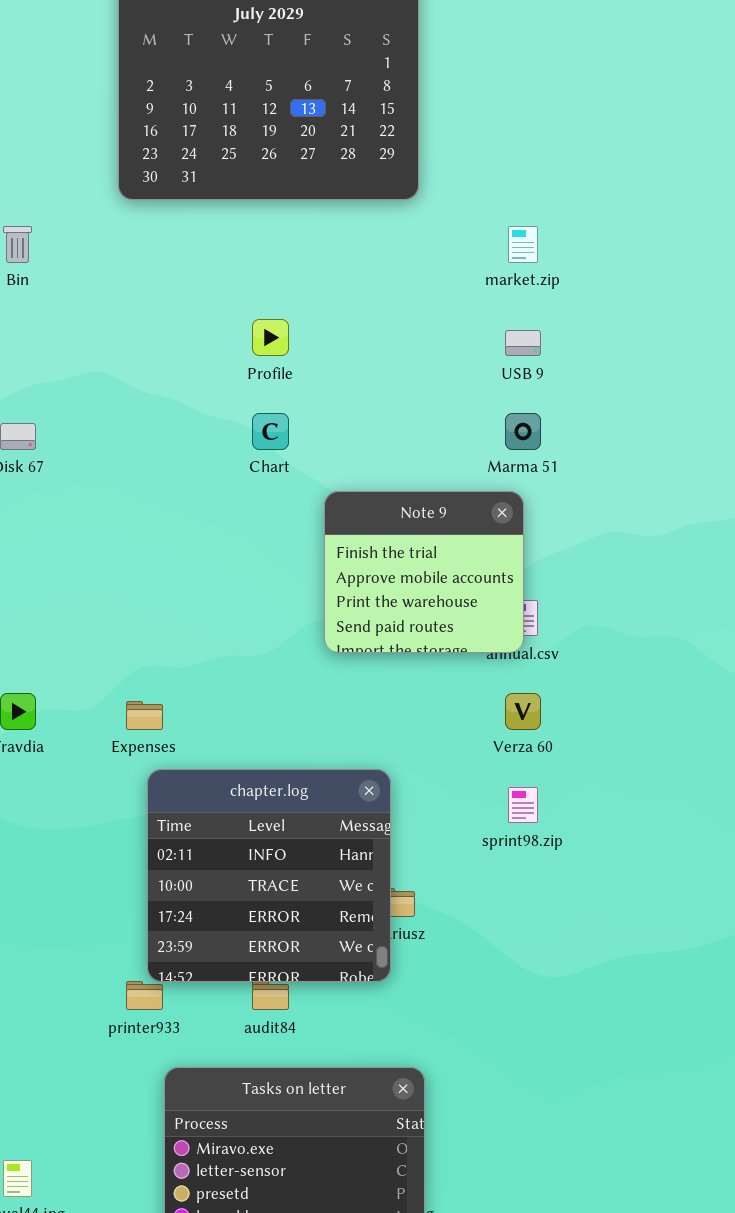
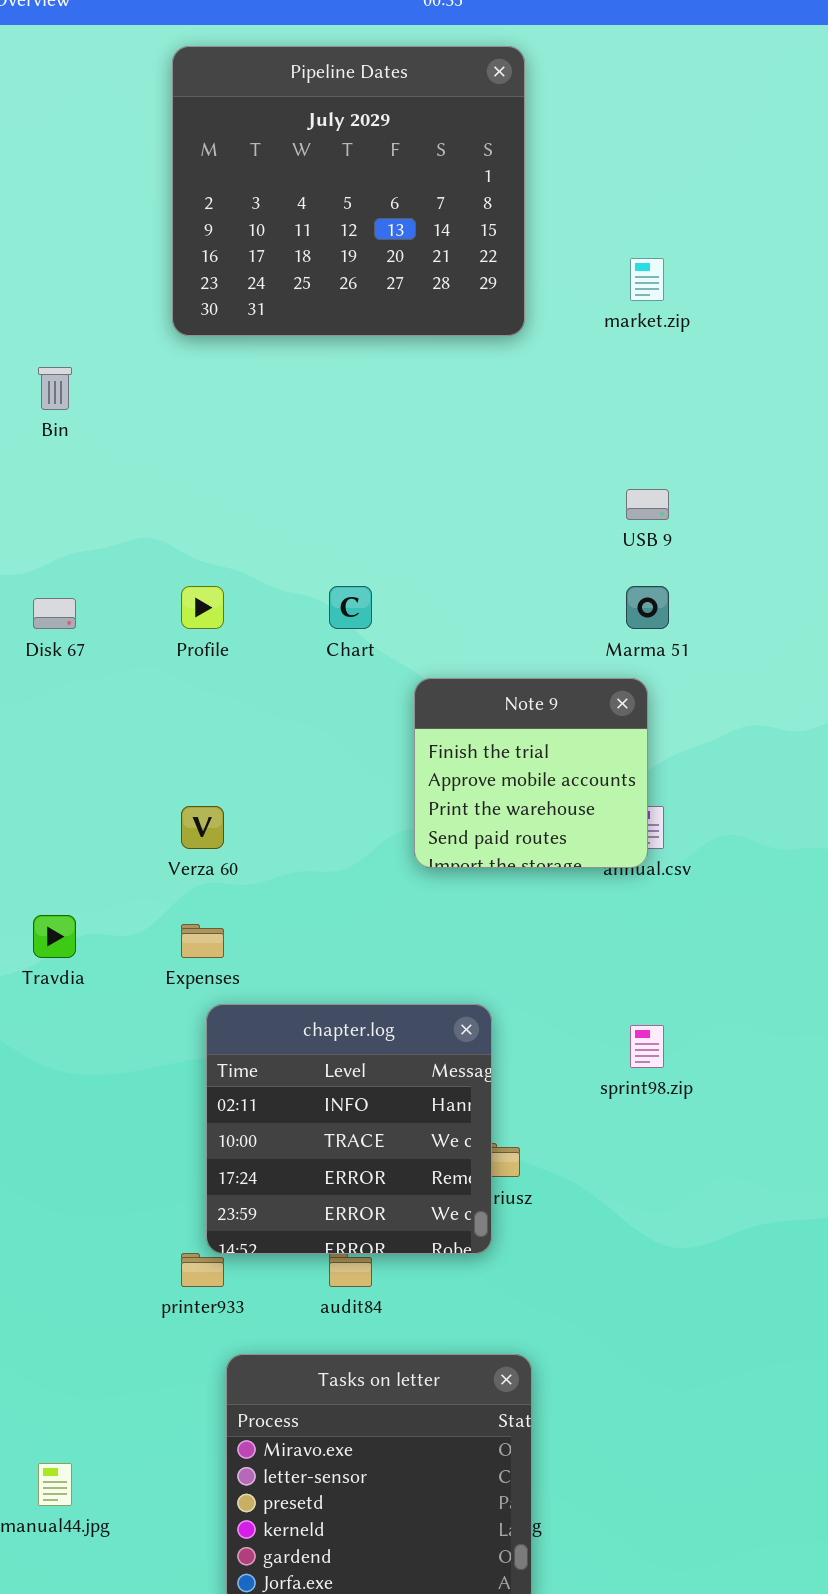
market.zip: [508,226,538,263] -> [630,258,664,301], moved
Profile: [252,319,289,356] -> [181,586,224,629], moved
Verza 60: [505,693,541,730] -> [181,806,224,849], moved

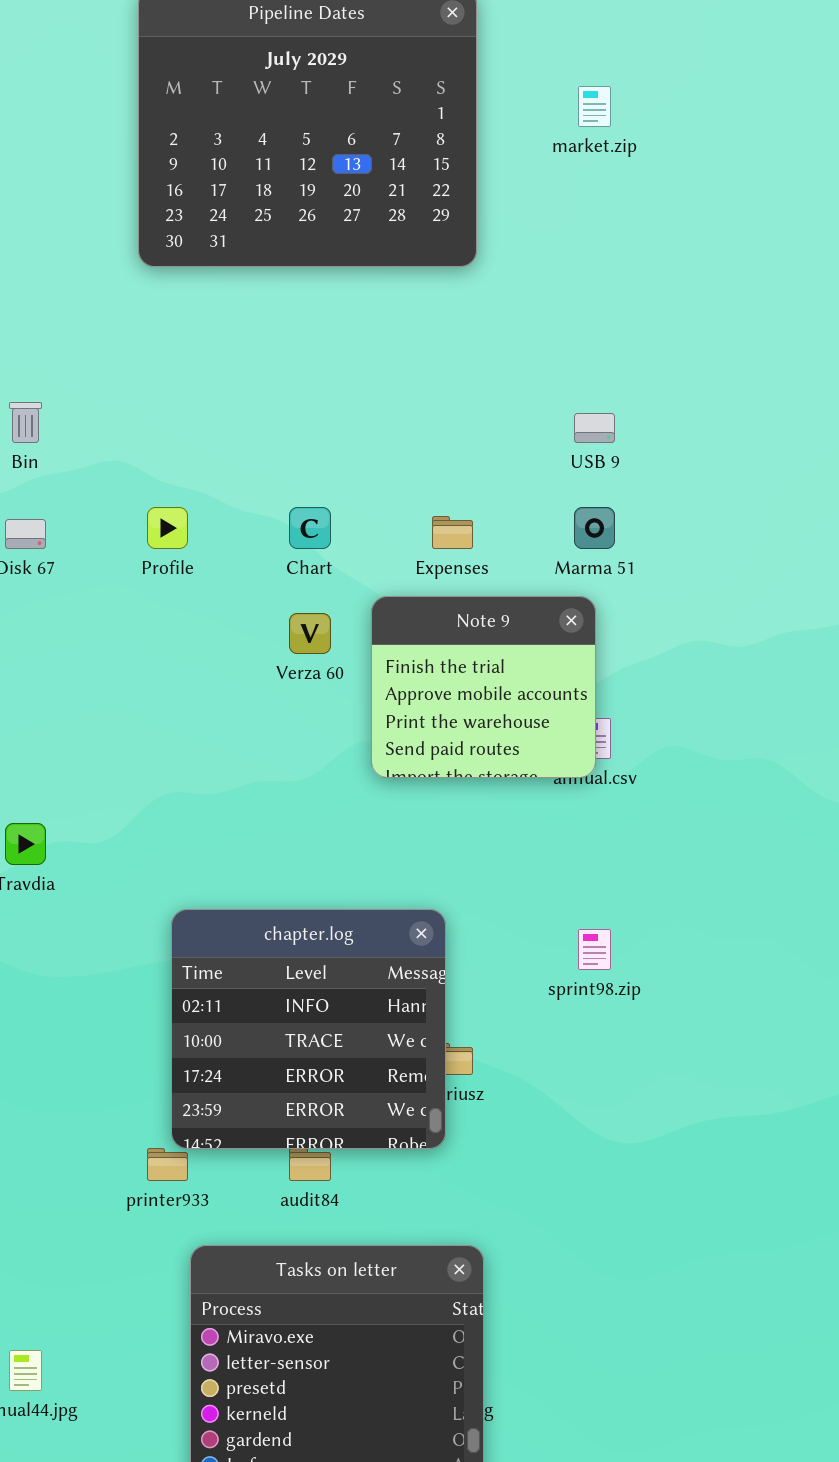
market.zip: [630,258,664,301] -> [578,86,611,127], moved
Bin: [38,367,72,410] -> [9,402,42,443], moved
Verza 60: [181,806,224,849] -> [289,613,331,654], moved
Expenses: [181,924,224,958] -> [432,516,473,549], moved

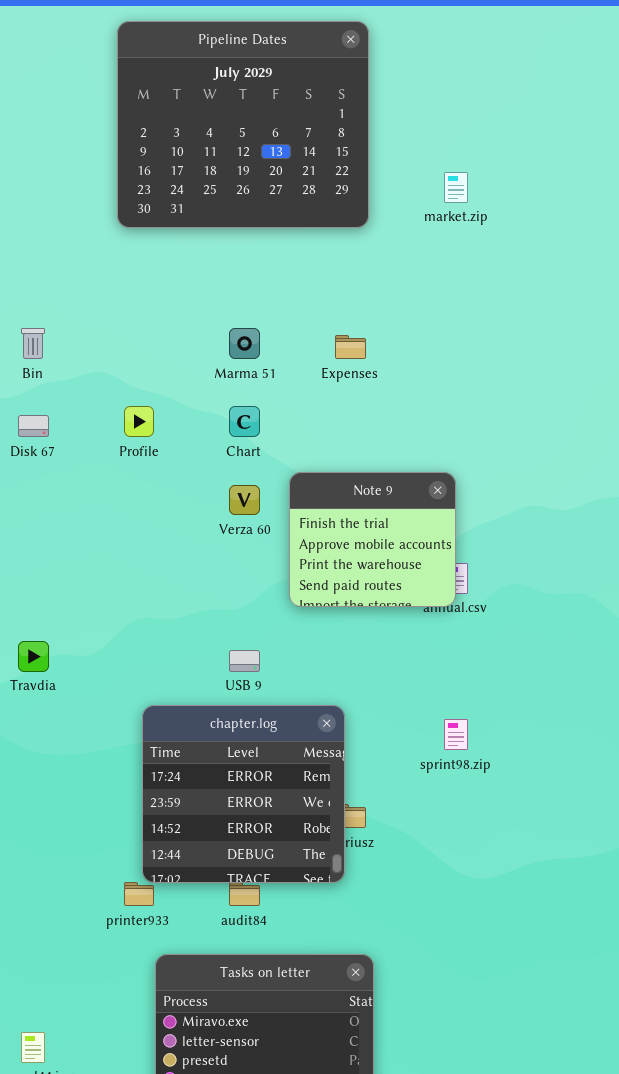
market.zip: [578,86,611,127] -> [444,172,468,203], moved
USB 9: [574,413,615,443] -> [229,650,260,672], moved
Marma 51: [574,507,615,549] -> [229,328,260,359], moved
Expenses: [432,516,473,549] -> [335,335,366,359], moved
chapter.log: [171,909,446,1149] -> [142,705,345,883], scrolled down 2 rows

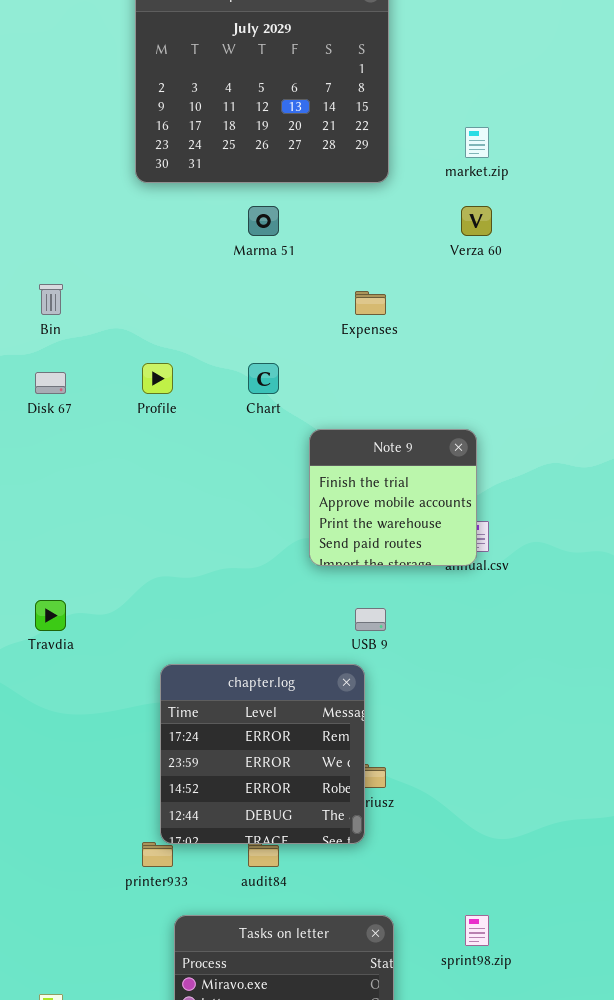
Marma 51: [229,328,260,359] -> [248,206,279,236], moved
Verza 60: [229,485,260,515] -> [461,206,492,236], moved
USB 9: [229,650,260,672] -> [355,608,386,631], moved
sprint98.zip: [444,719,468,750] -> [465,915,489,946], moved

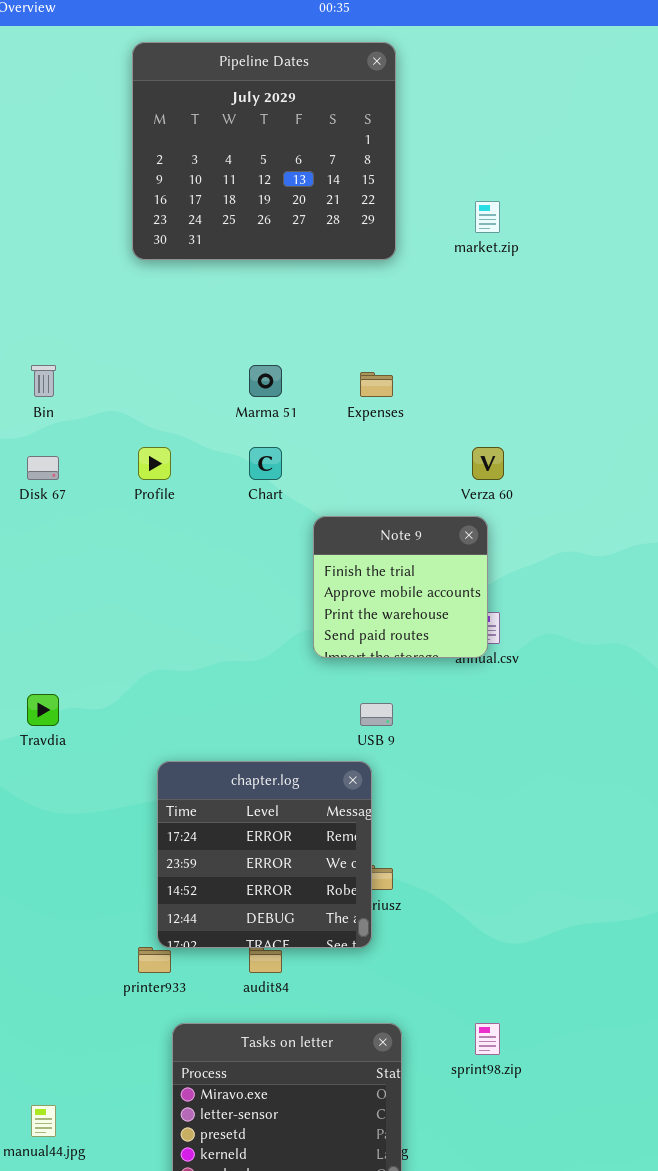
Marma 51: [248,206,279,236] -> [249,365,282,397], moved
Verza 60: [461,206,492,236] -> [472,447,504,480], moved

